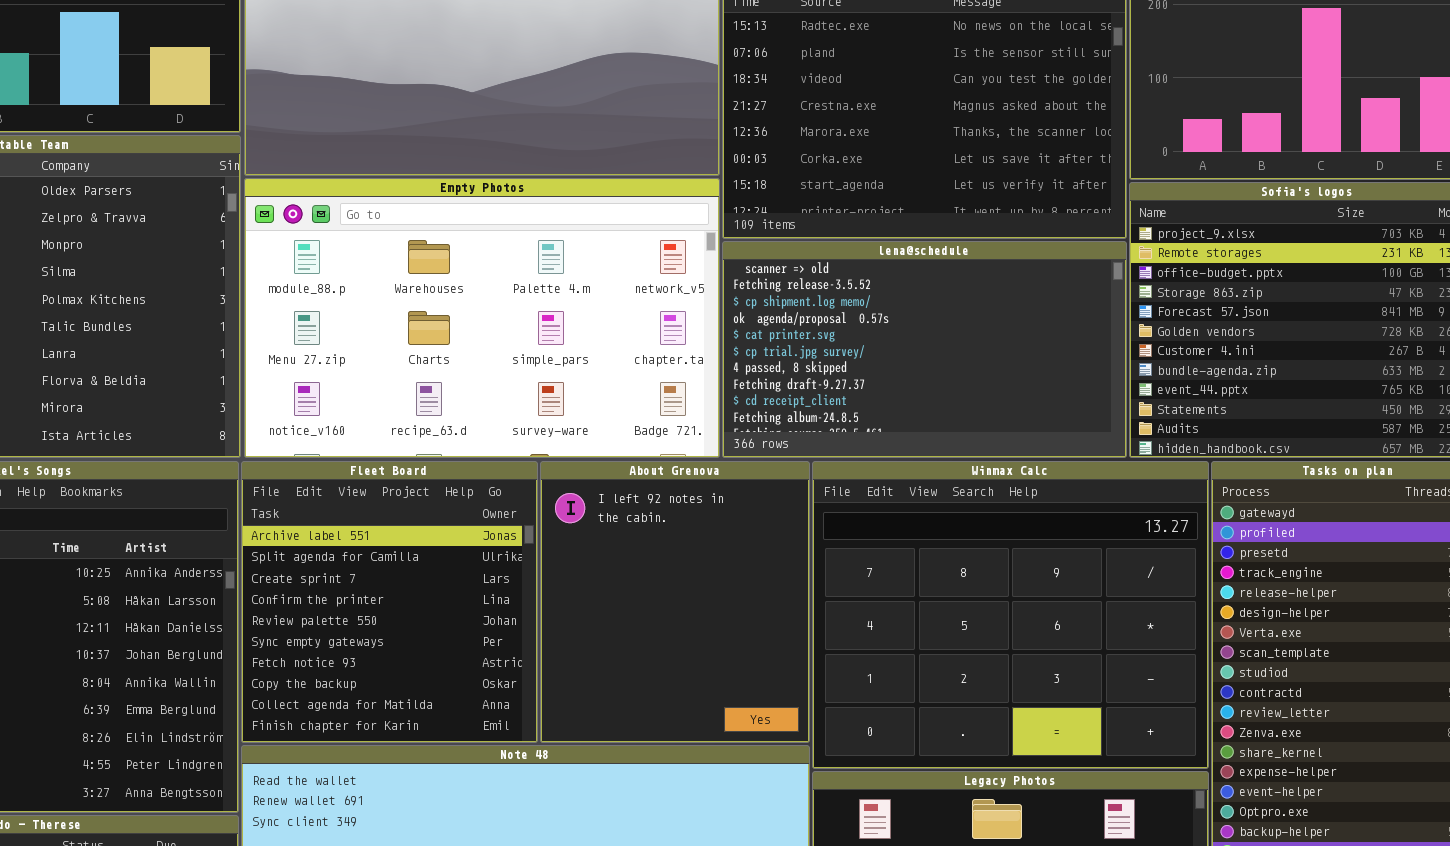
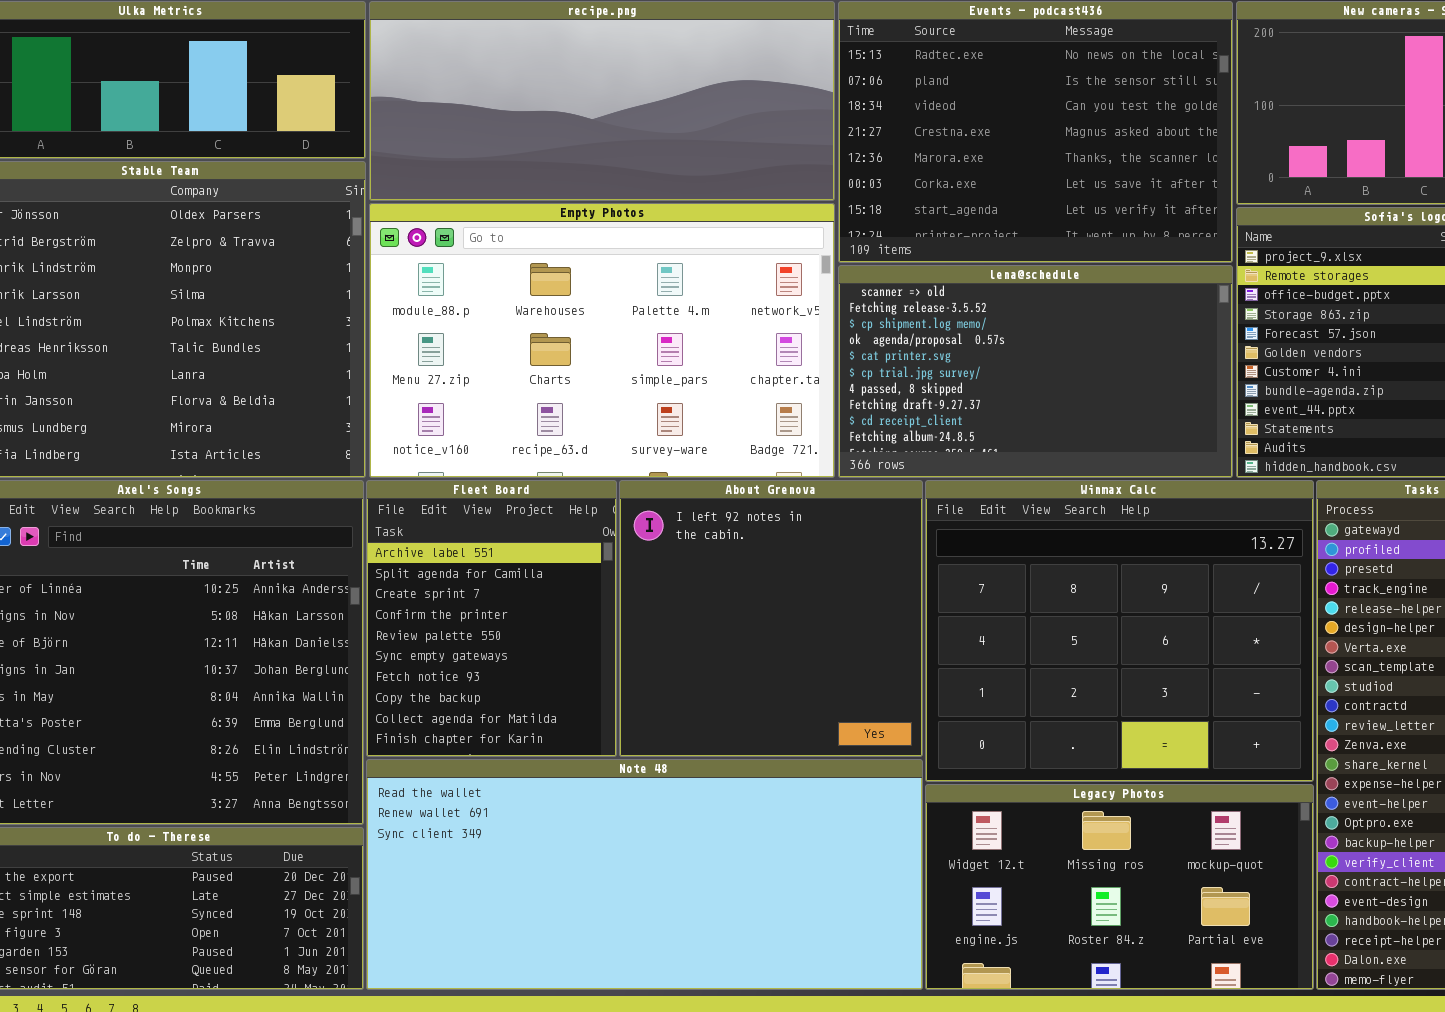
Fleet Board: [241,461,538,743] -> [366,480,617,757], resized
About Grenova: [540,461,810,743] -> [619,480,923,757], resized

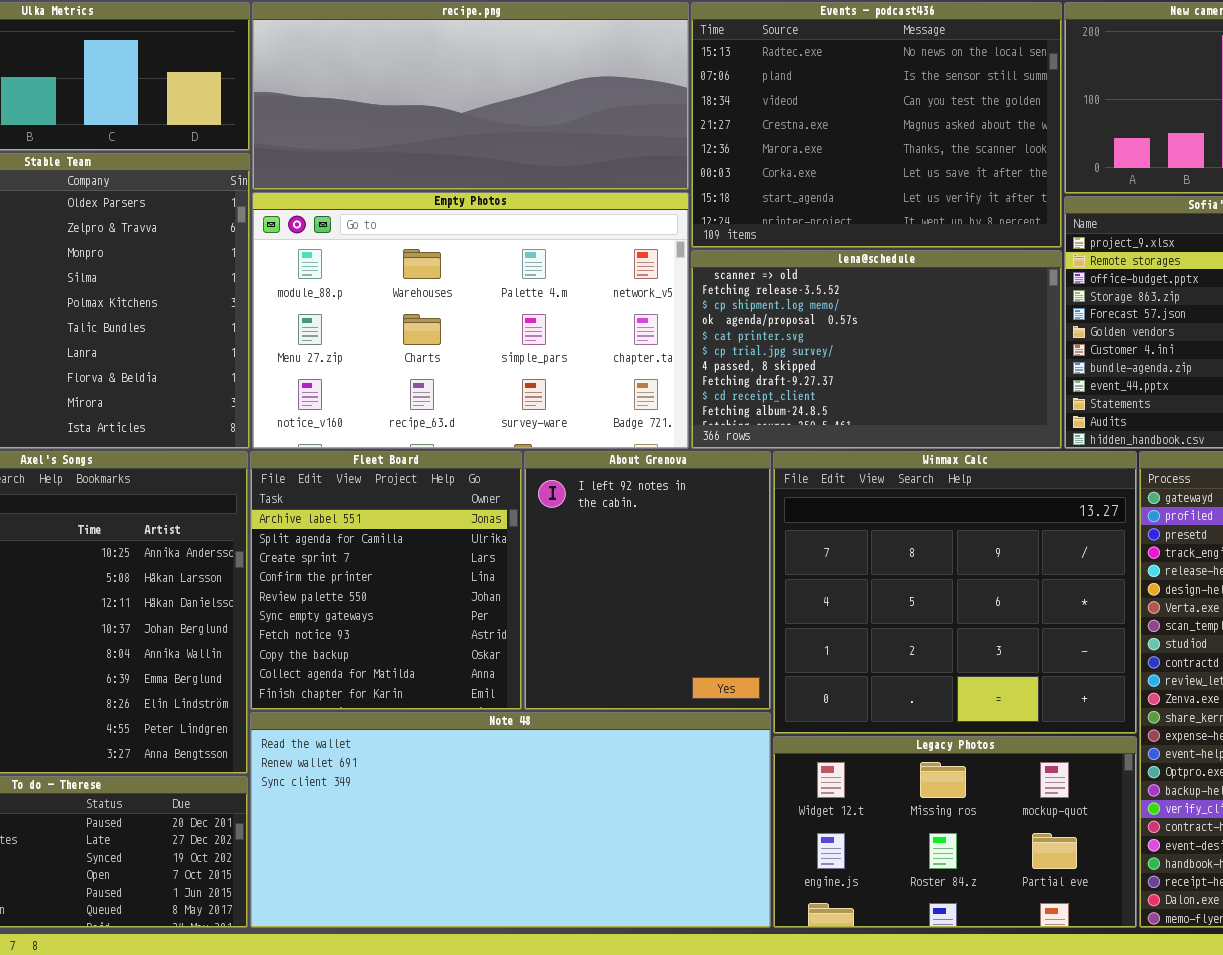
Fleet Board: [366,480,617,757] -> [250,451,522,710], resized
About Grenova: [619,480,923,757] -> [524,451,771,710], resized

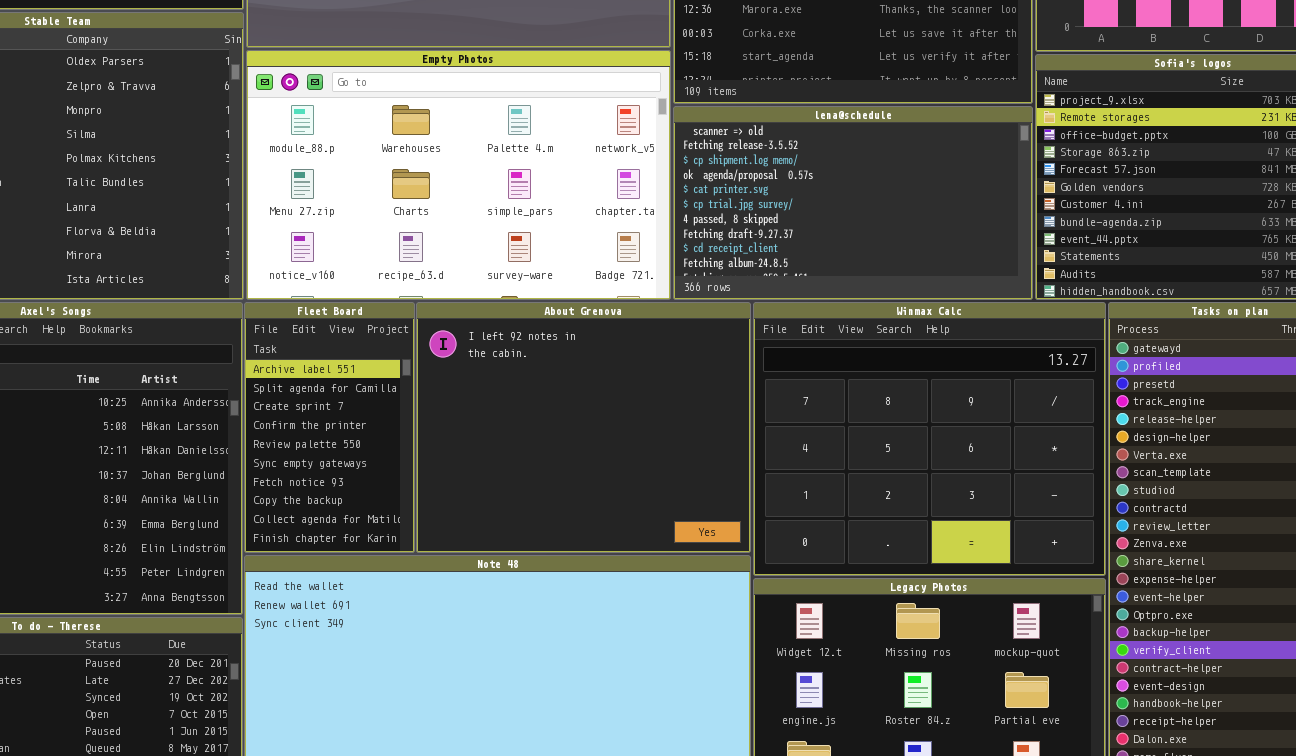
Fleet Board: [250,451,522,710] -> [244,302,415,553], resized
About Grenova: [524,451,771,710] -> [416,302,751,553], resized

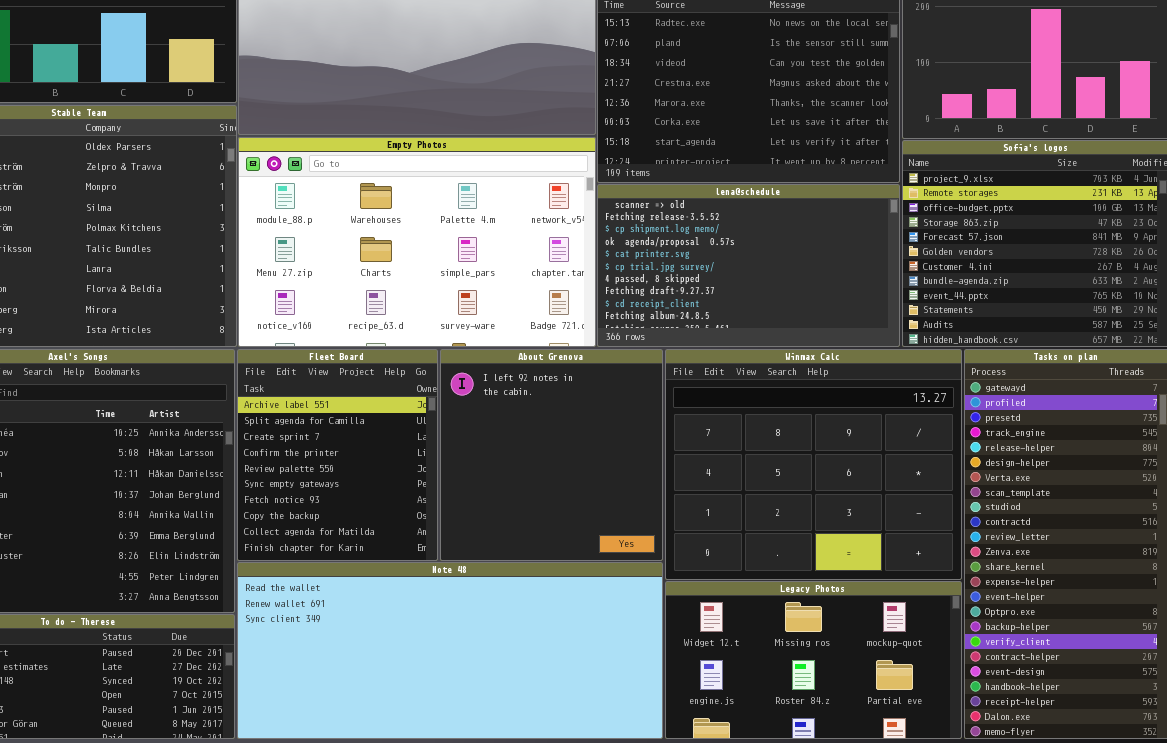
Fleet Board: [244,302,415,553] -> [237,349,438,561], resized
About Grenova: [416,302,751,553] -> [440,349,663,561], resized

